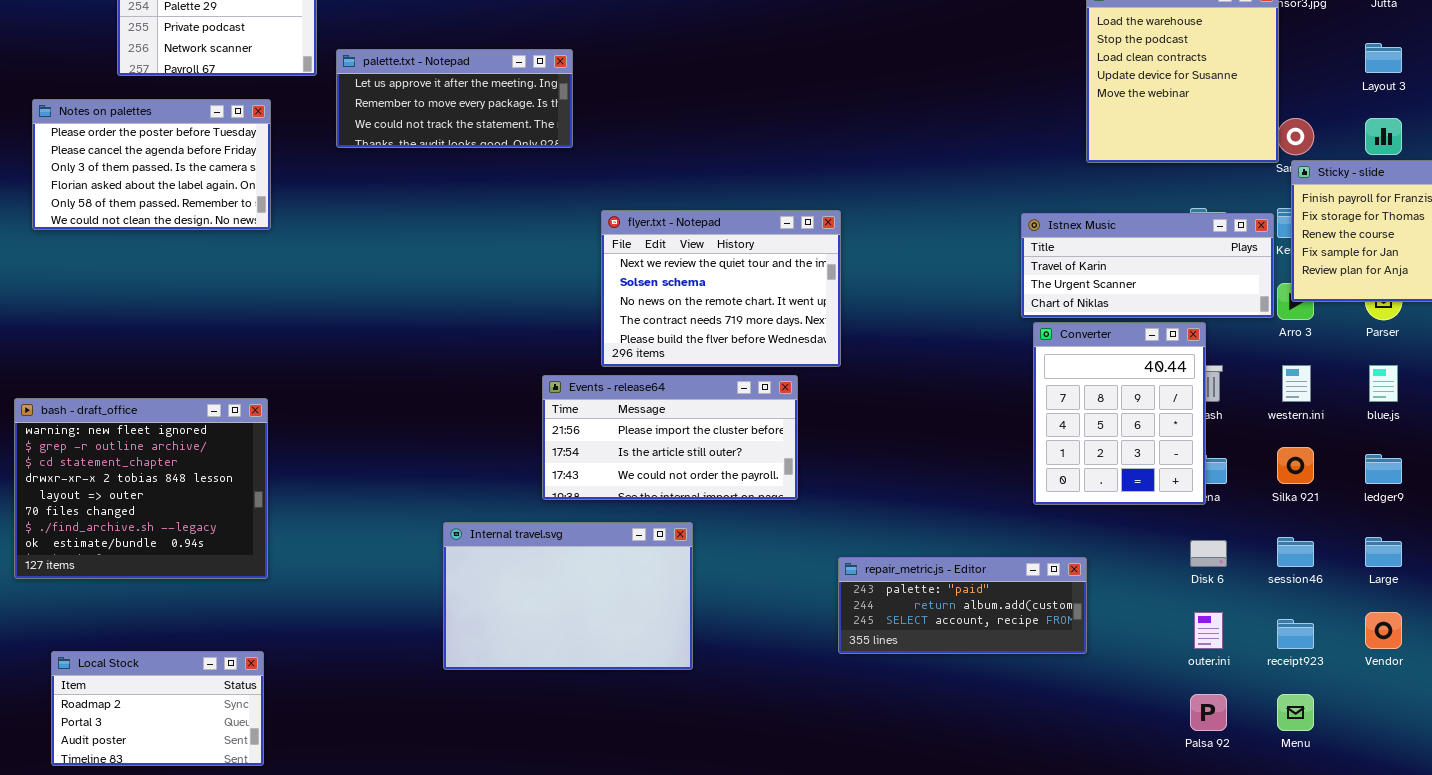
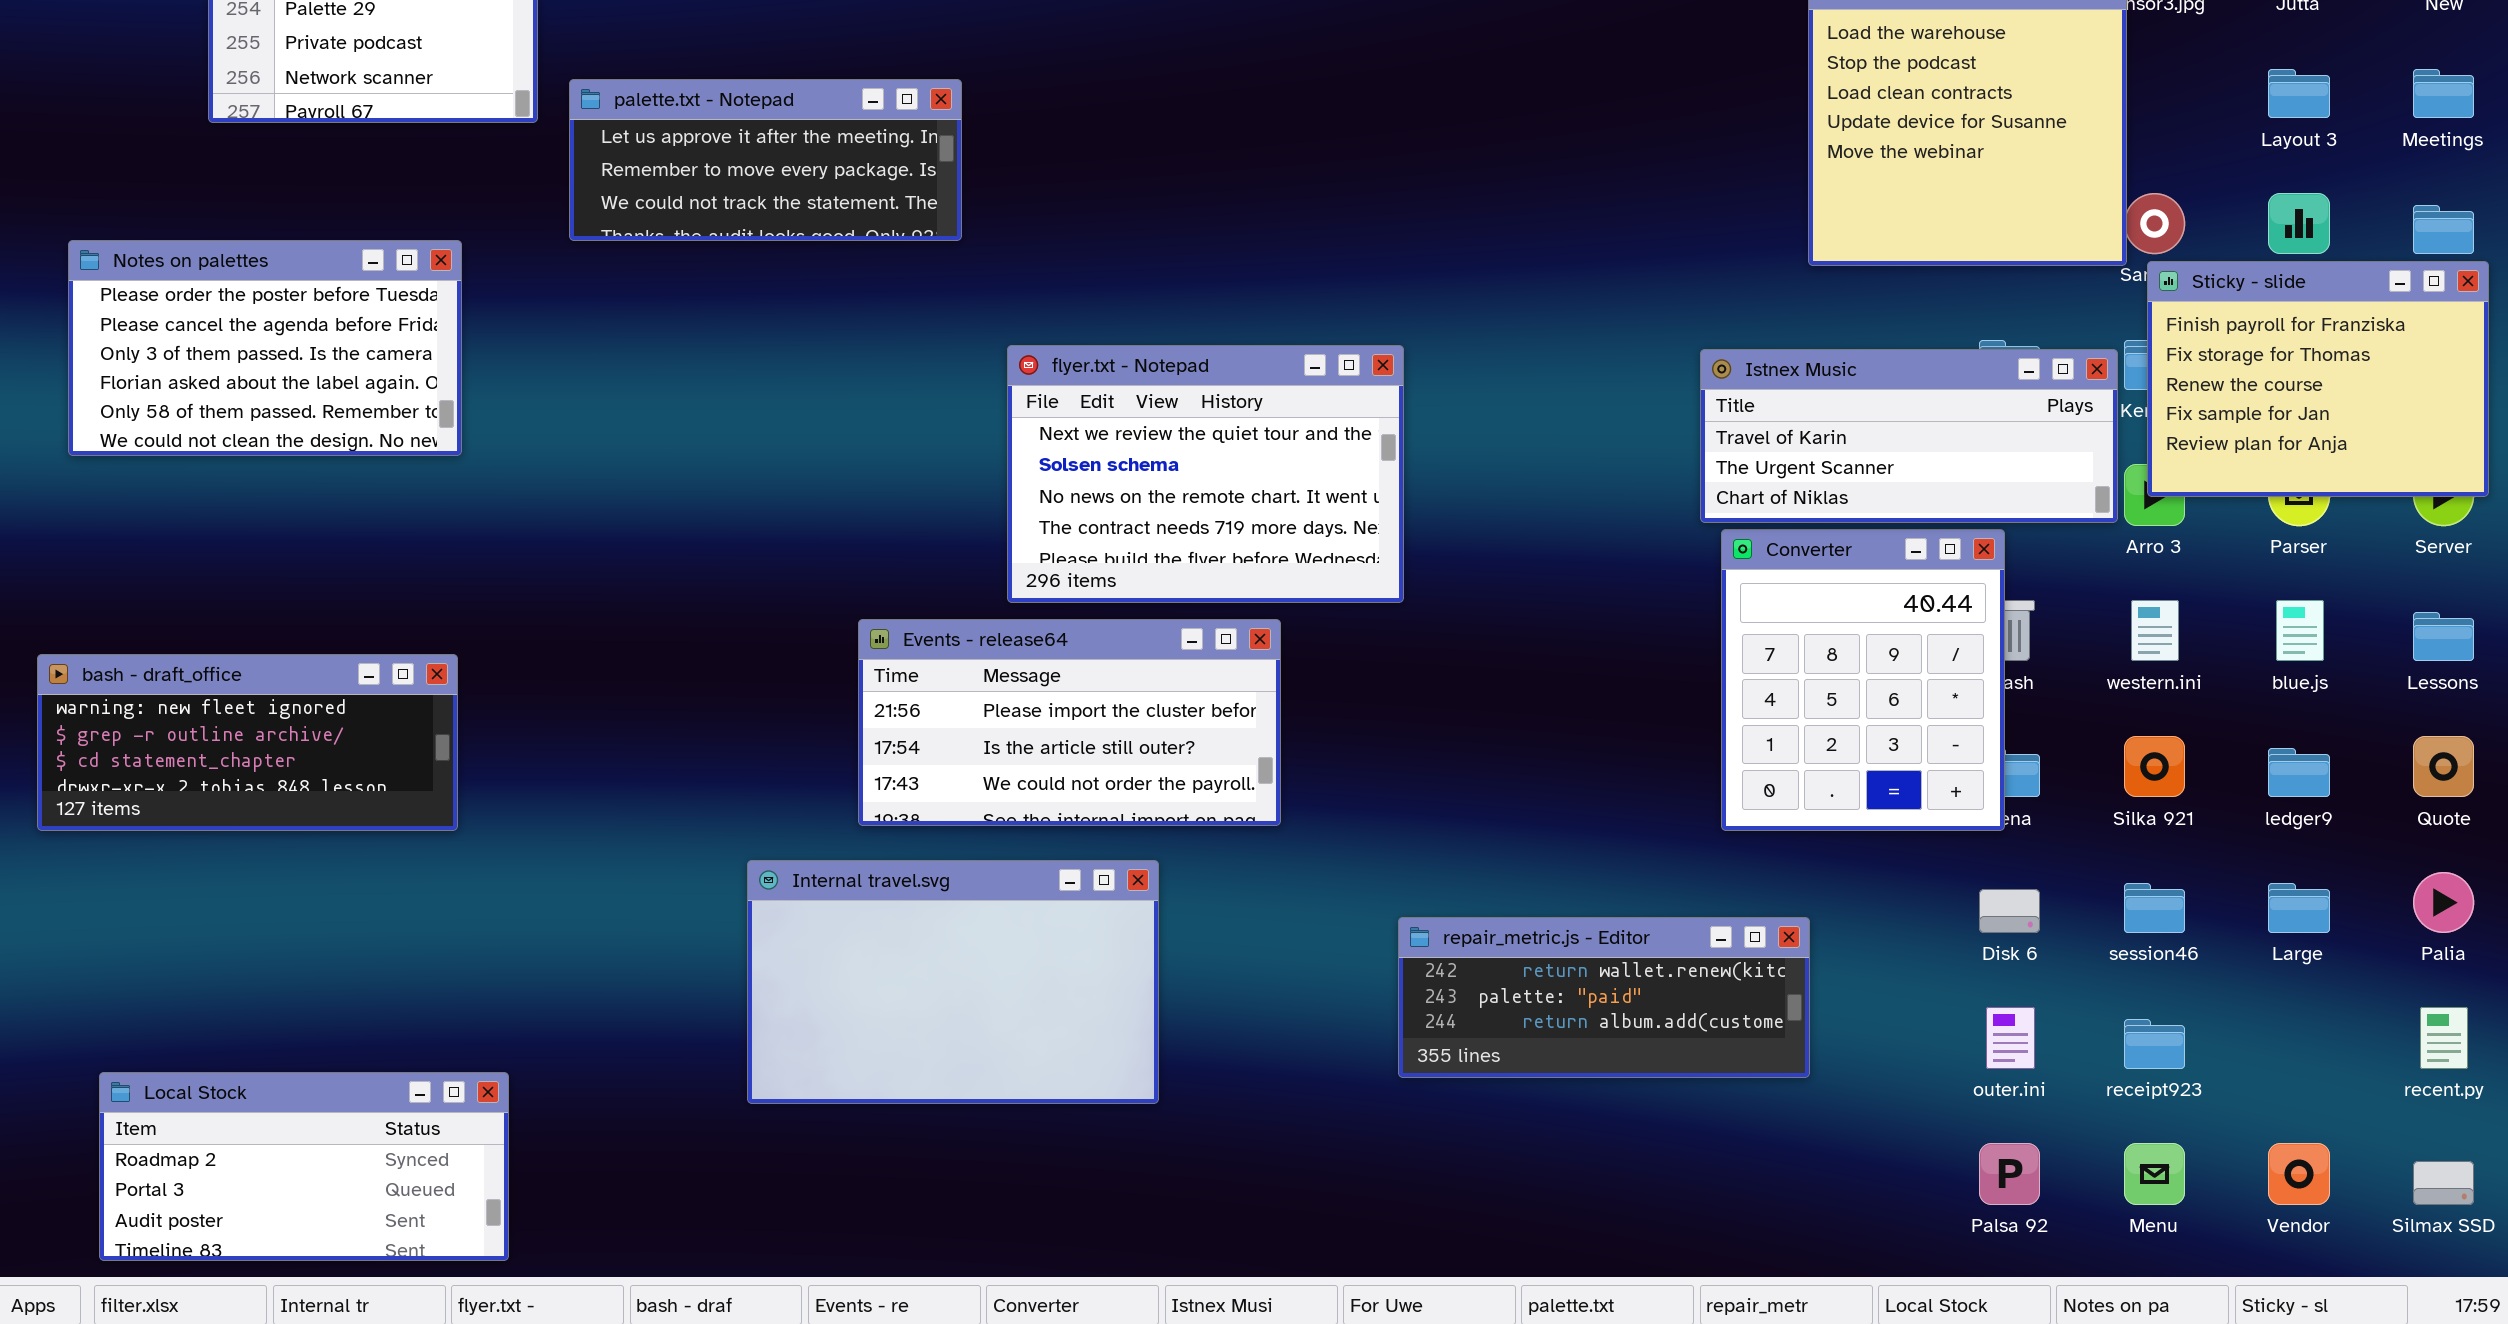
Notes on palettes: [32,99,271,230] -> [68,240,462,456], moved
Events - release64: [542,375,798,500] -> [858,619,1281,826], moved
bash - draft_office: [14,398,268,579] -> [37,654,458,831], resized
repair_metric.js - Editor: [838,557,1087,654] -> [1398,917,1810,1078], scrolled up 1 row
Vendor: [1365,612,1402,649] -> [2268,1143,2330,1205], moved
Local Stock: [51,651,264,766] -> [99,1072,509,1261], resized

